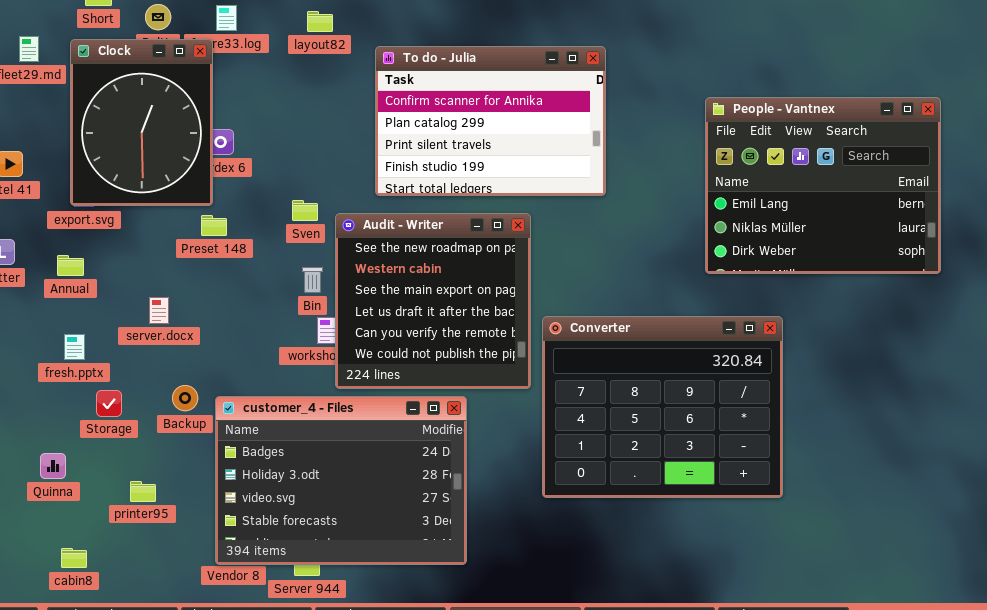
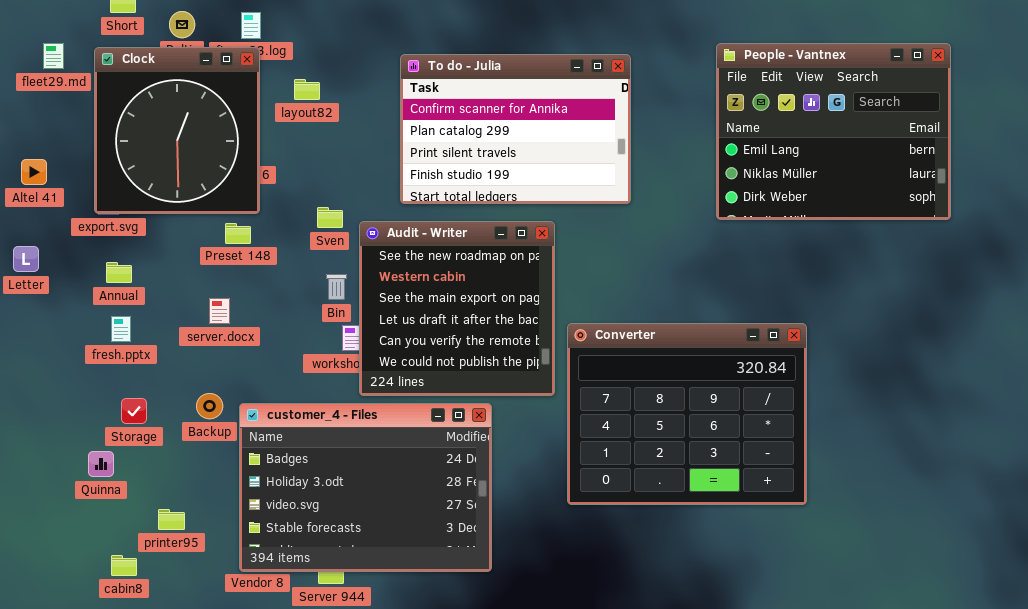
layout82: [307,11,333,32] -> [294,79,320,100], moved
Clock: [70,39,213,206] -> [94,47,260,214], resized
People - Vantnex: [705,97,941,274] -> [716,43,951,220], moved
Annual: [57,255,84,276] -> [106,262,132,283], moved
server.docx: [149,297,169,324] -> [209,298,230,324], moved
fresh.pptx: [64,334,85,360] -> [111,316,131,342], moved
Quinna: [40,453,66,479] -> [88,451,114,477], moved
printer95: [130,481,156,502] -> [158,509,185,530], moved
cabin8: [61,548,87,568] -> [111,555,137,576], moved

